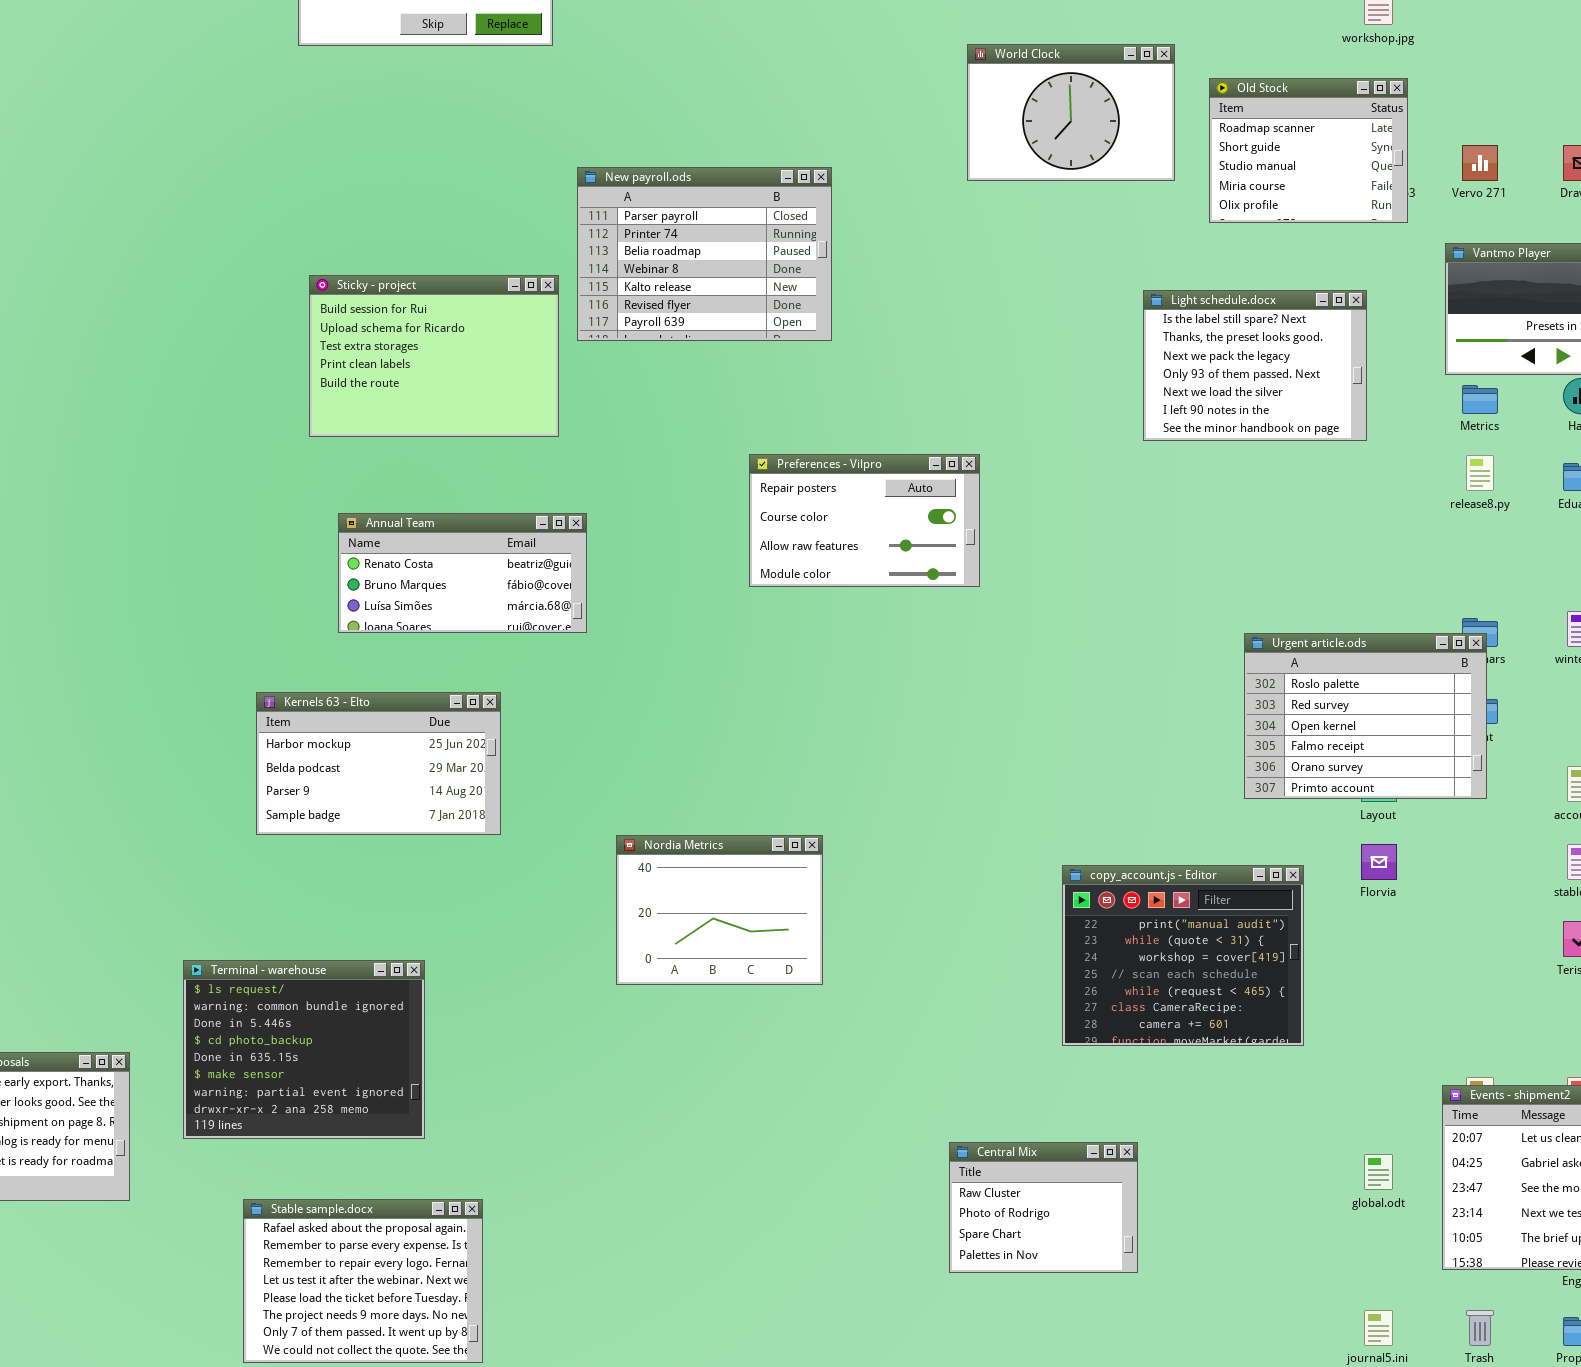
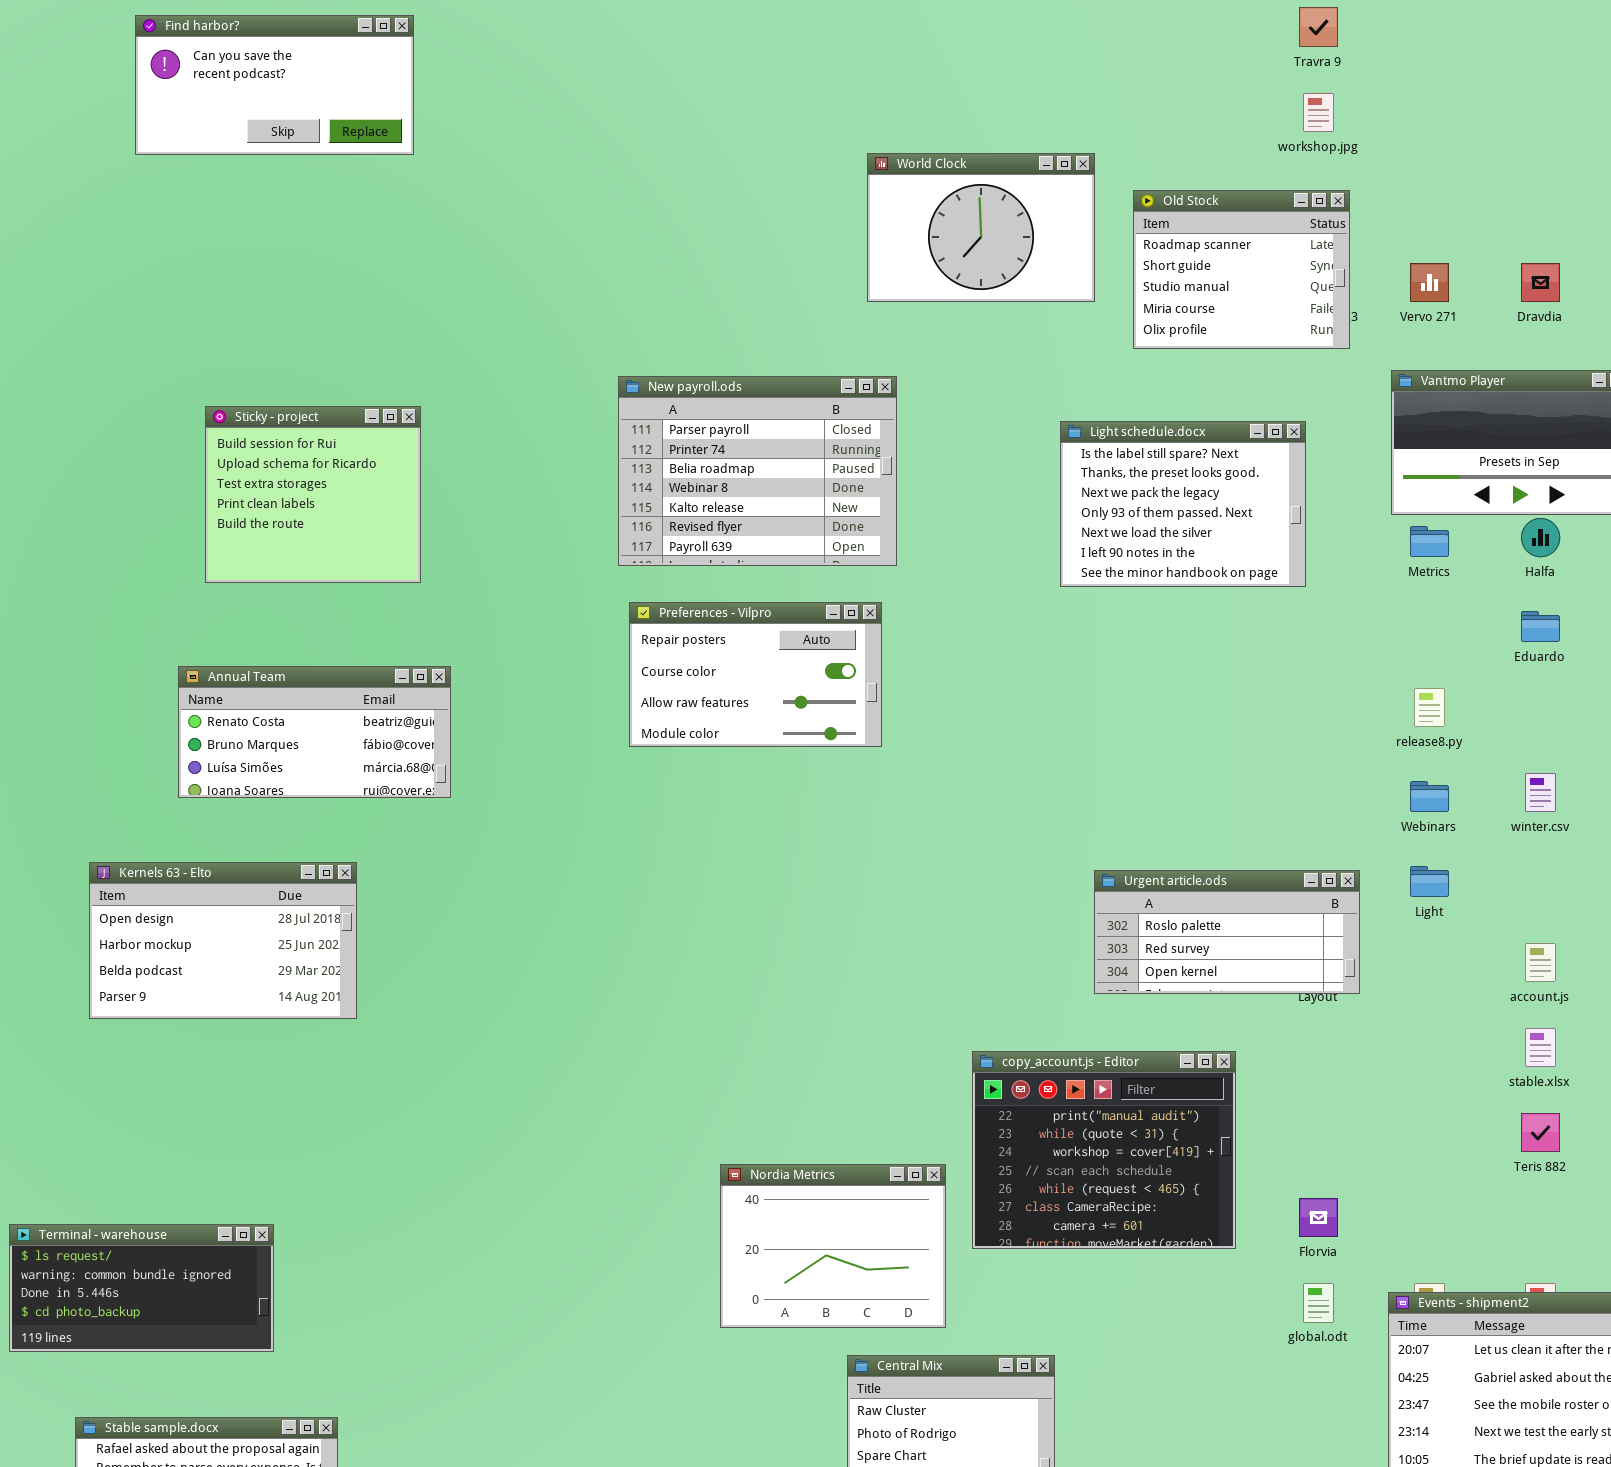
New payroll.ods: [577,167,832,341] -> [618,376,897,566], moved
Sticky - project: [309,275,559,437] -> [205,406,421,583], resized
release8.py: [1466,455,1494,491] -> [1414,688,1445,727], moved
Urgent article.ods: [1244,633,1487,799] -> [1094,870,1360,994], moved, resized
Kernels 63 - Elto: [256,692,501,835] -> [89,862,357,1019], scrolled up 1 row
Nordia Metrics: [616,835,823,985] -> [720,1164,946,1328], moved
Florvia: [1361,844,1397,880] -> [1299,1198,1338,1237], moved
Terminal - warehouse: [183,960,425,1139] -> [9,1224,274,1352], resized
global.odt: [1364,1154,1393,1190] -> [1303,1283,1334,1323], moved

